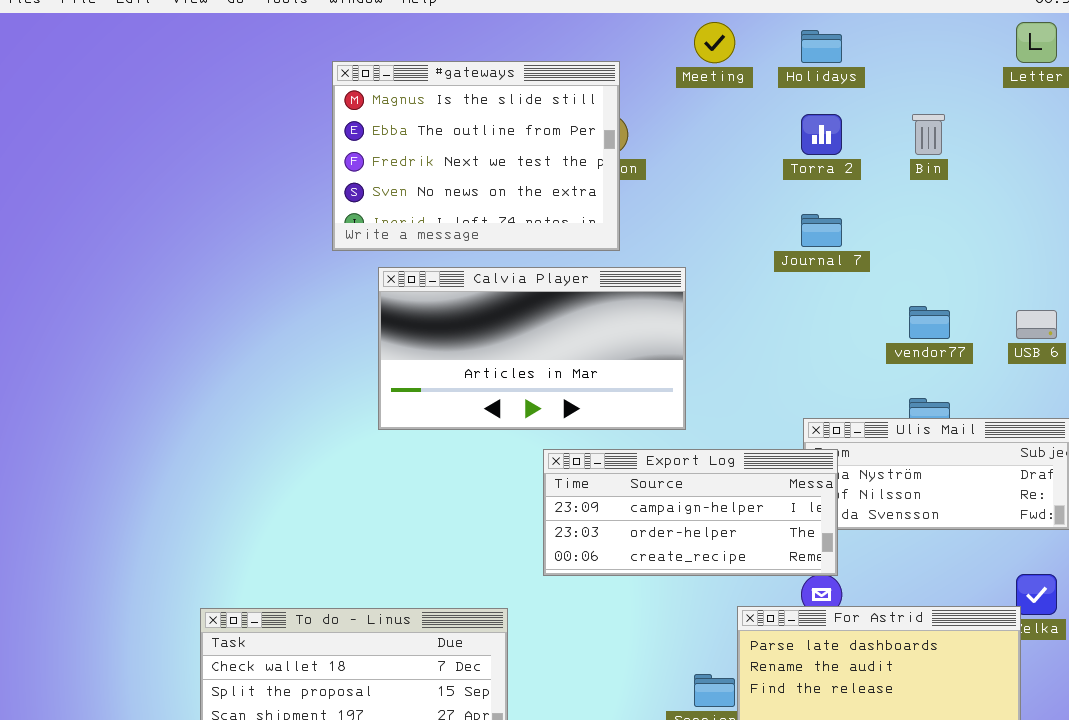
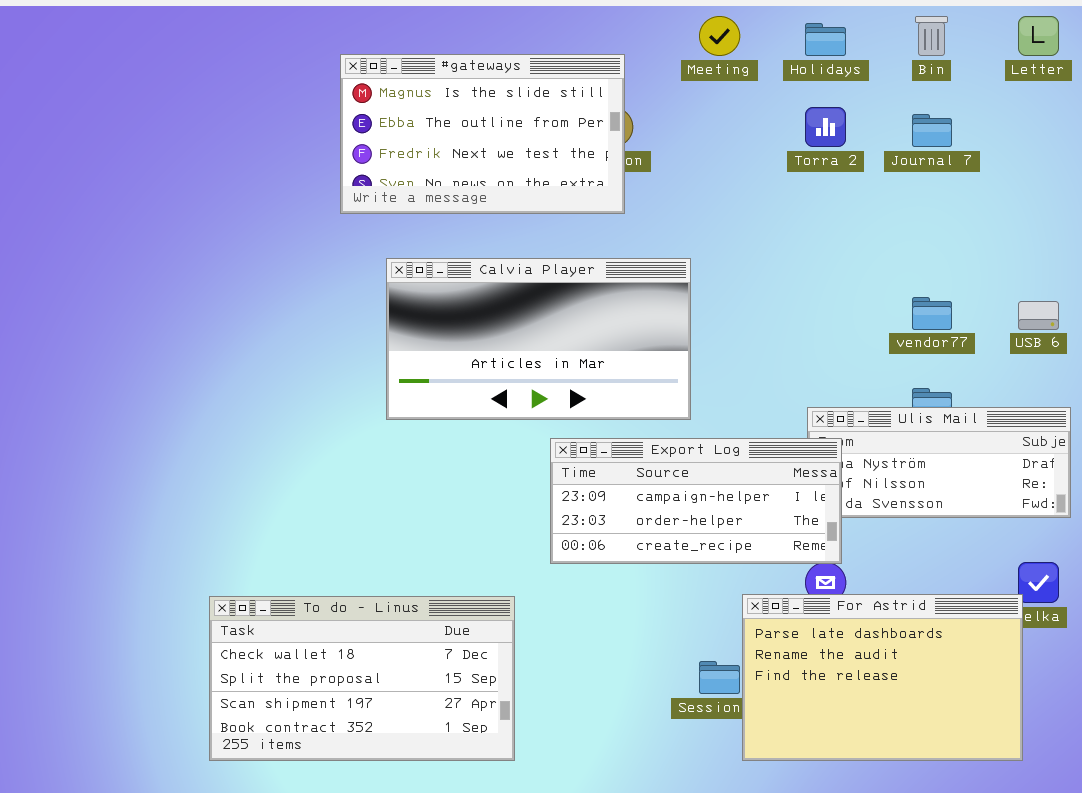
#gateways: [332,61,620,251] -> [340,54,625,214], resized
Bin: [912,114,945,155] -> [915,16,948,56], moved
Journal 7: [801,214,842,247] -> [912,114,952,147], moved

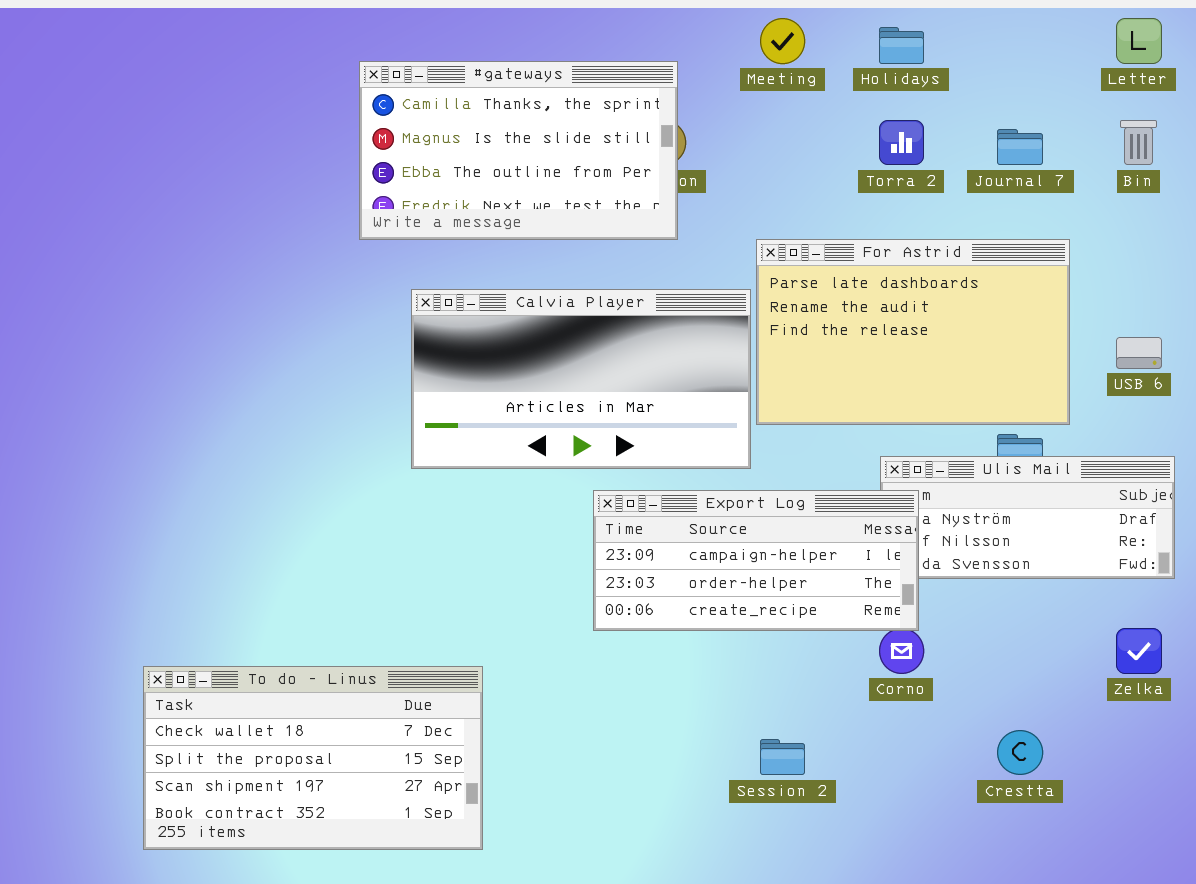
Bin: [915,16,948,56] -> [1120,120,1157,165], moved
#gateways: [340,54,625,214] -> [359,61,678,240], scrolled up 1 row
For Astrid: [742,594,1023,761] -> [756,239,1070,425], moved
To do - Linus: [209,596,515,761] -> [143,666,483,850], moved

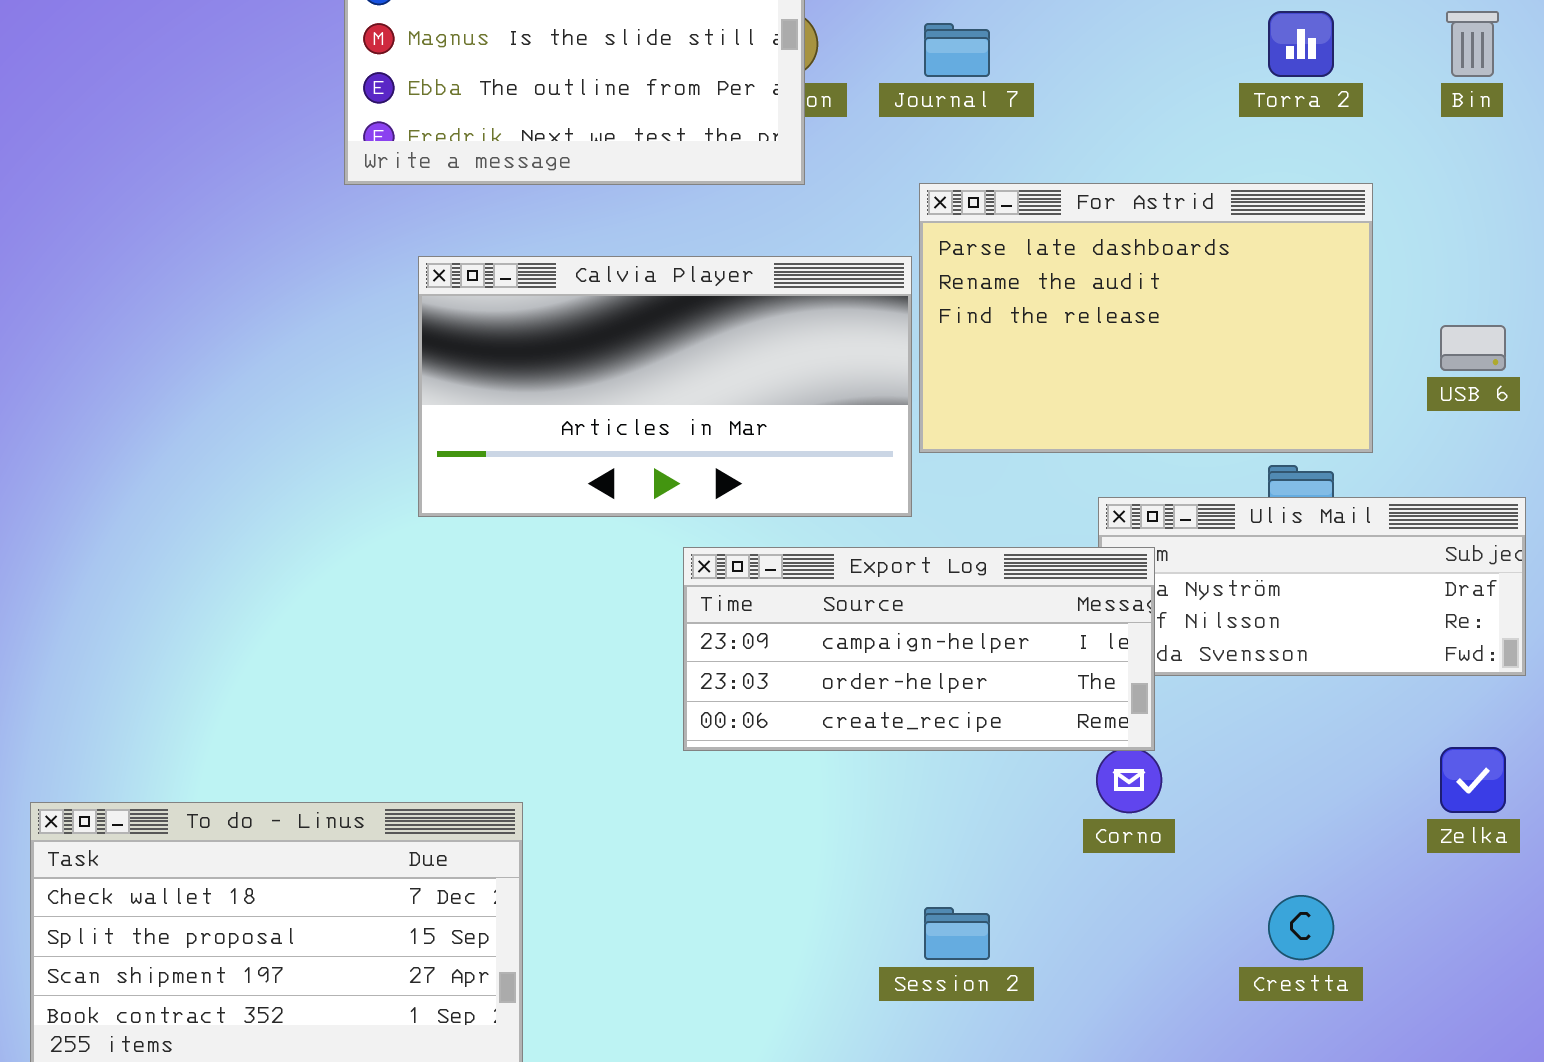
Torra 2: [879,120,924,165] -> [1268,11,1334,77], moved
Journal 7: [997,129,1043,165] -> [924,23,990,77], moved

